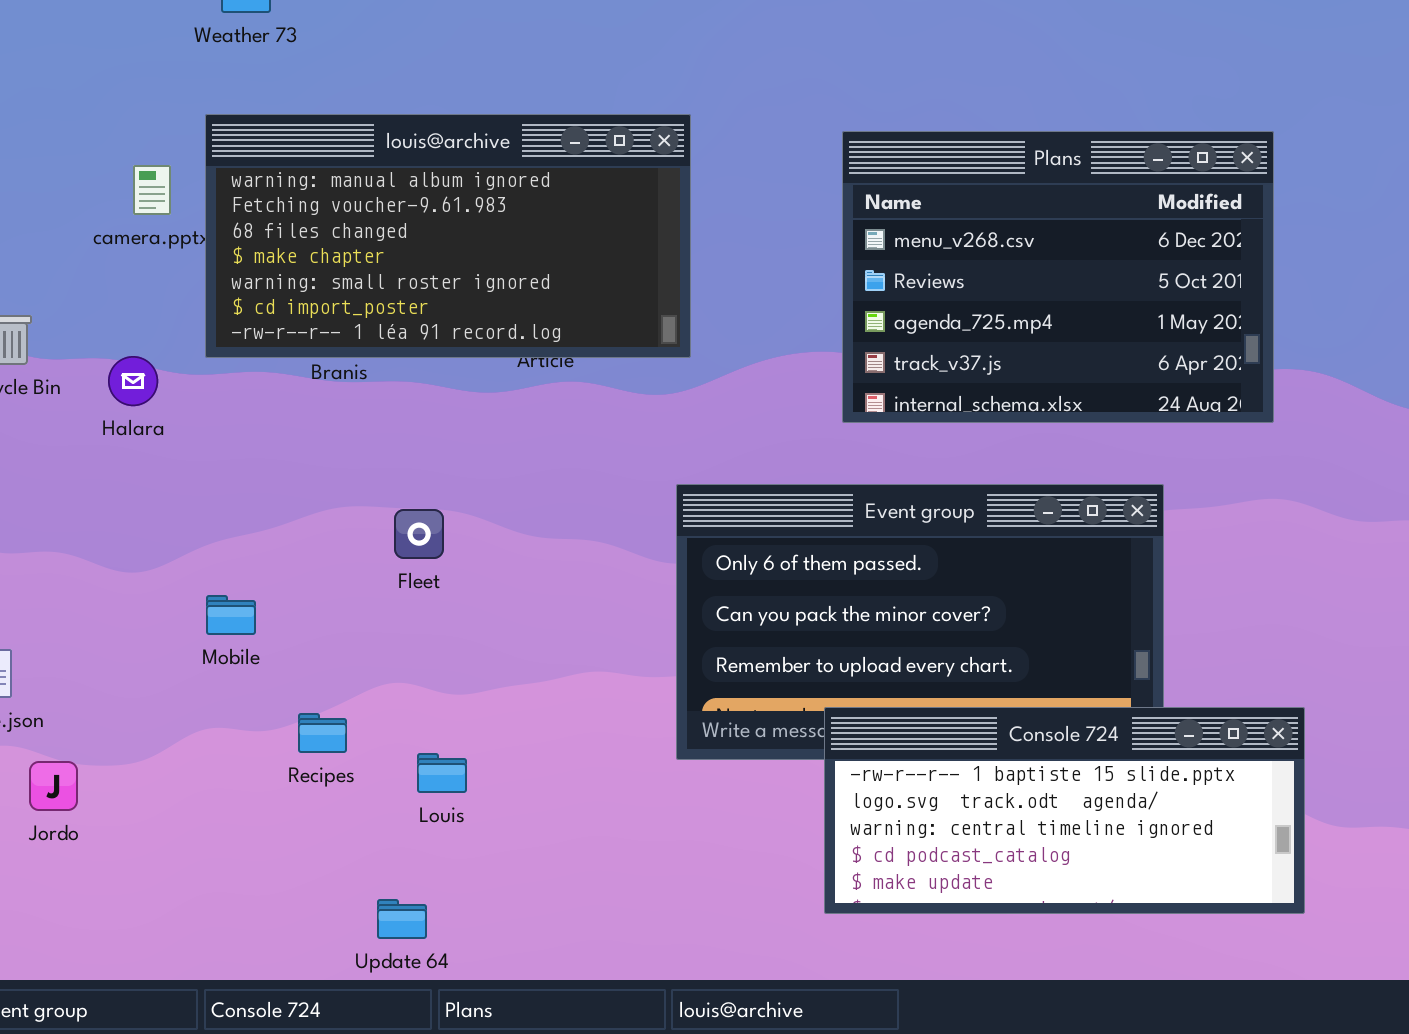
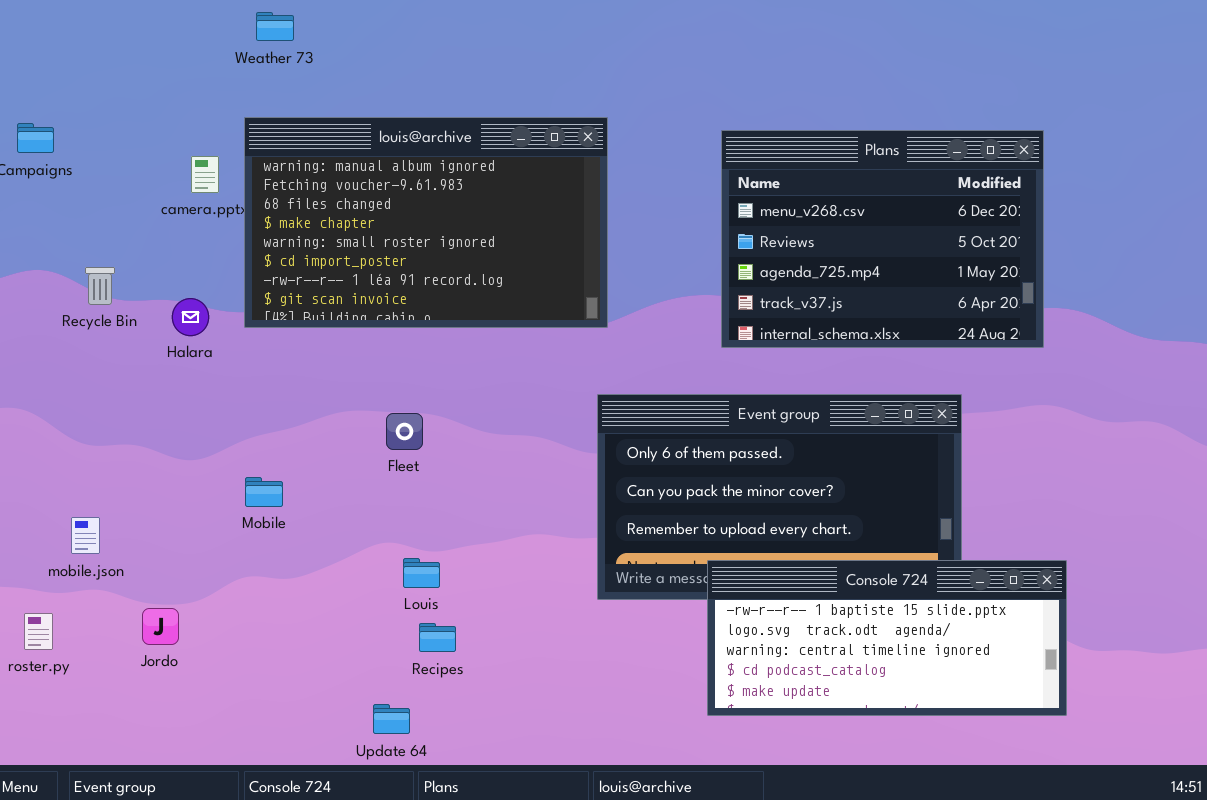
louis@archive: [205,114,691,358] -> [244,117,608,328], resized
Recipes: [298,713,347,753] -> [419,623,456,652], moved
Louis: [417,753,467,793] -> [403,558,440,588], moved
Jordo: [29,761,78,811] -> [142,608,179,645], moved

